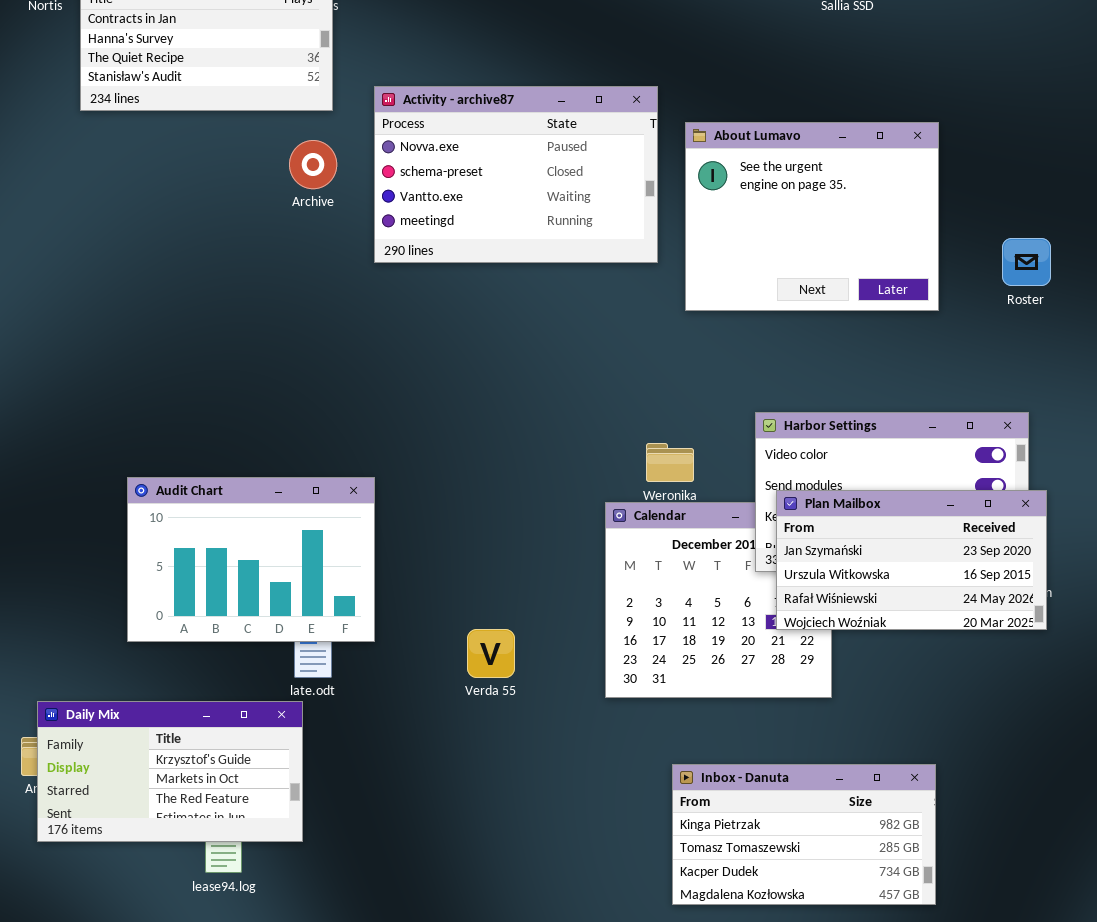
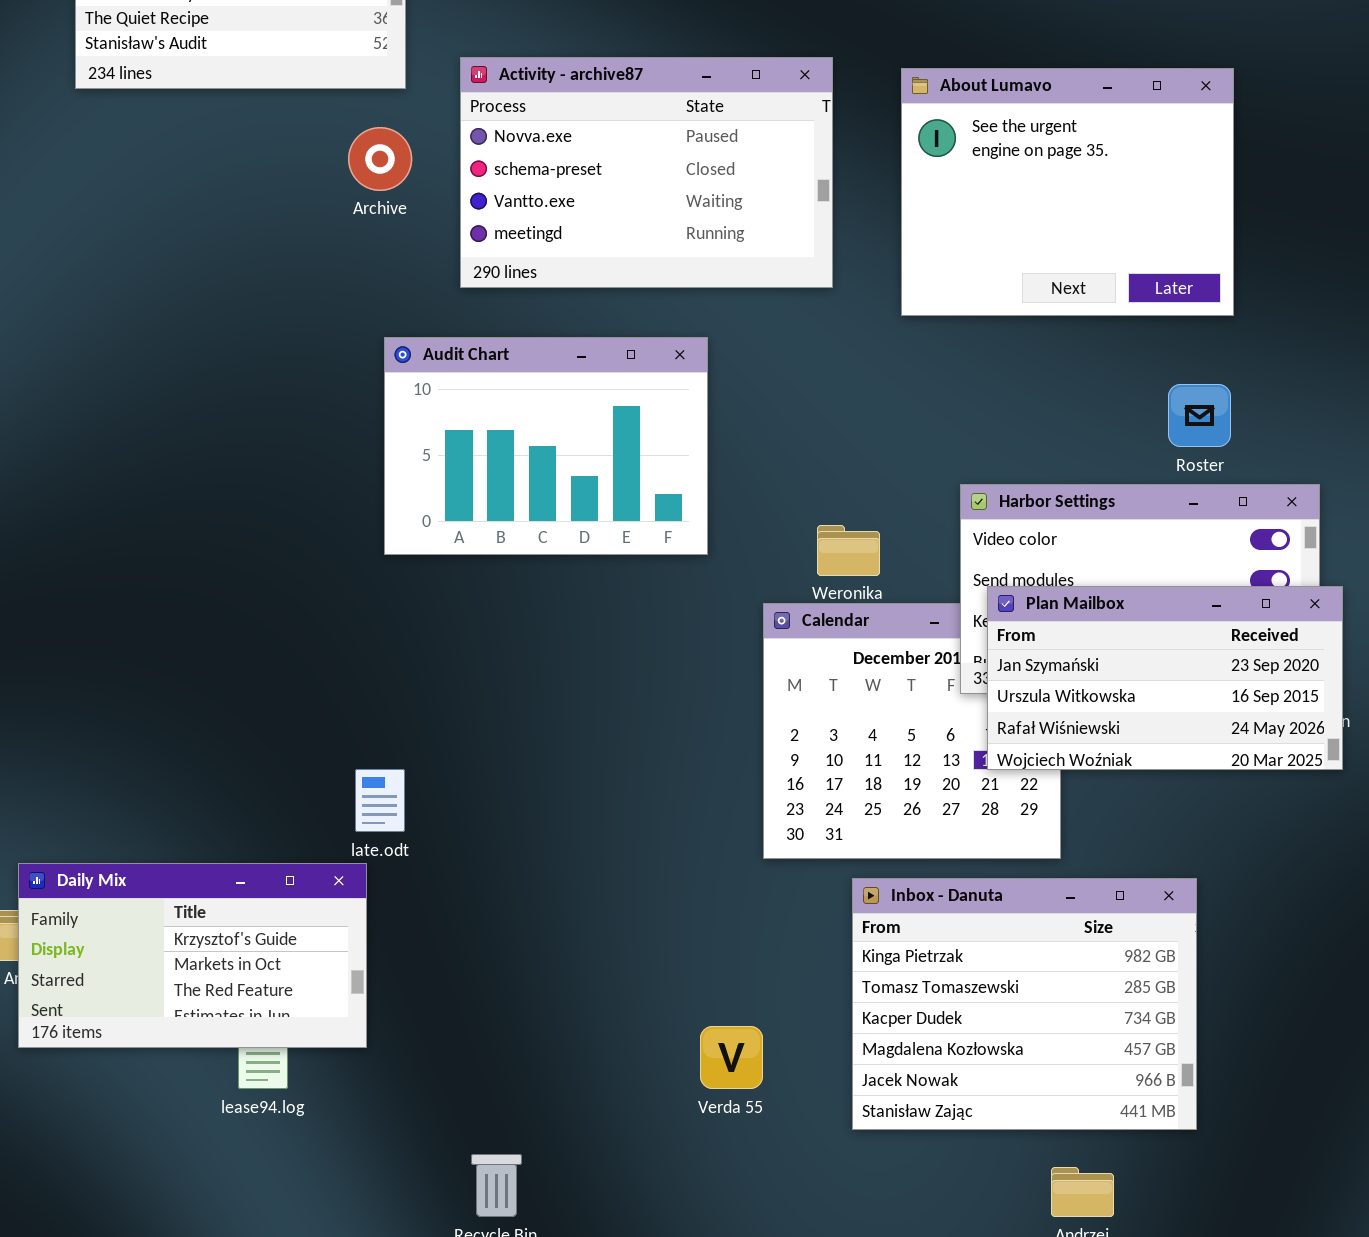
About Lumavo: [685,122,939,311] -> [901,68,1234,316], moved
Roster: [1002,238,1051,286] -> [1168,384,1231,447], moved
Audit Chart: [127,477,375,642] -> [384,337,708,555], moved
Verda 55: [467,629,515,678] -> [700,1026,763,1089], moved
Inbox - Danuta: [672,764,936,905] -> [852,878,1197,1130], resized

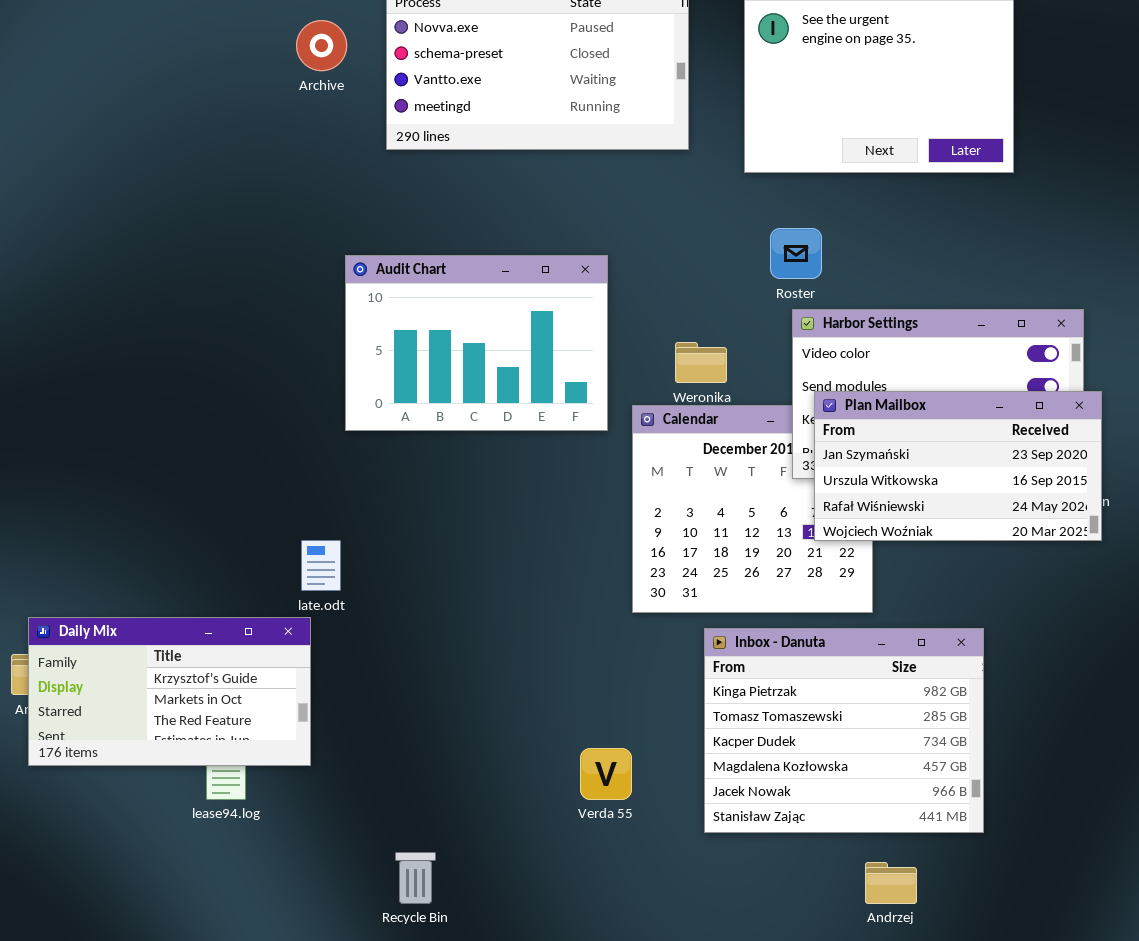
Audit Chart: [384,337,708,555] -> [345,255,608,431], moved
Roster: [1168,384,1231,447] -> [770,228,822,279], moved

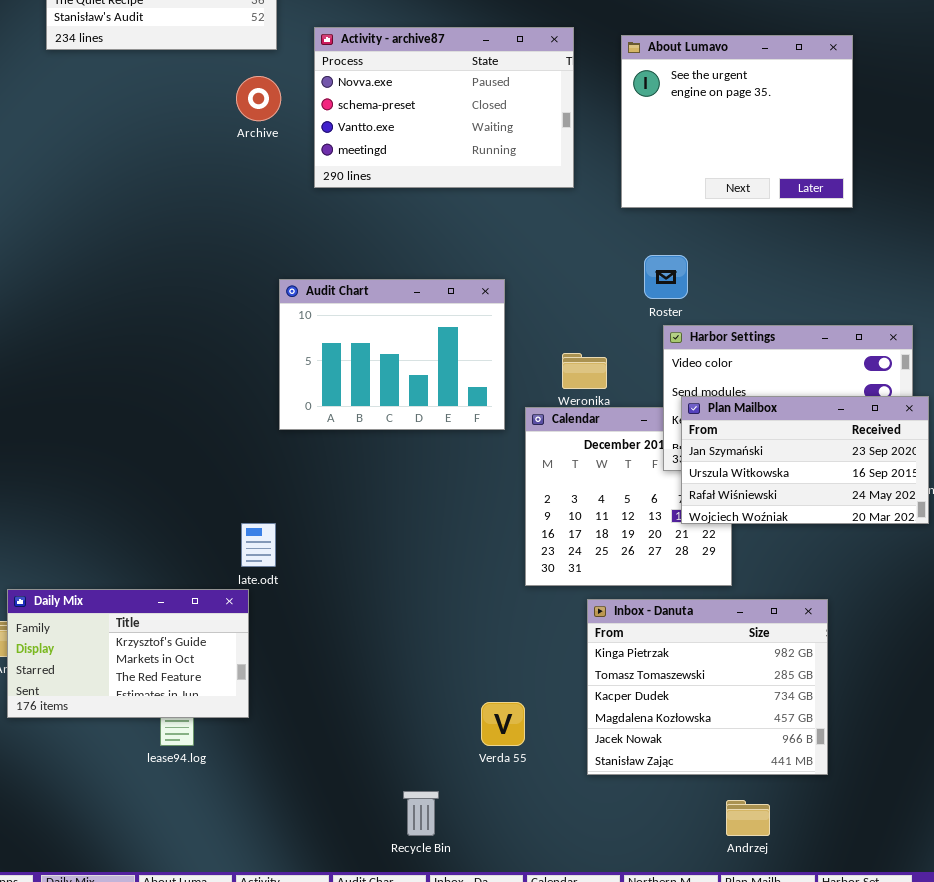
Recycle Bin: [395,852,436,904] -> [403,791,439,836], moved

